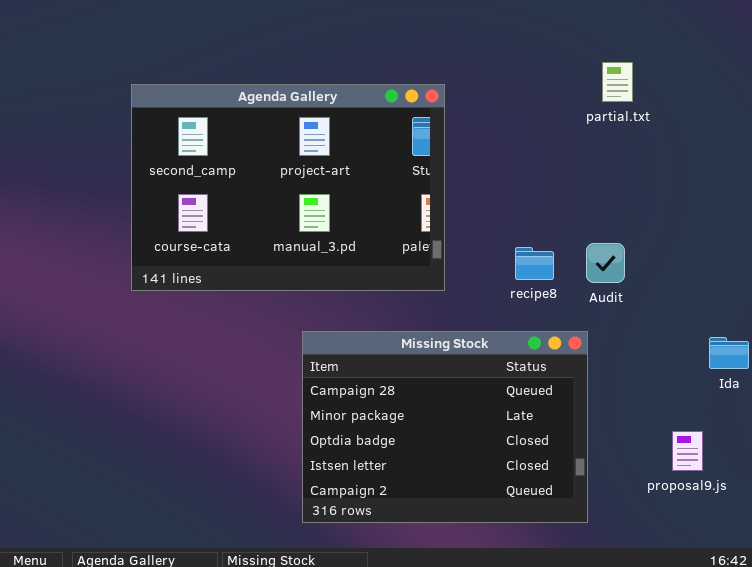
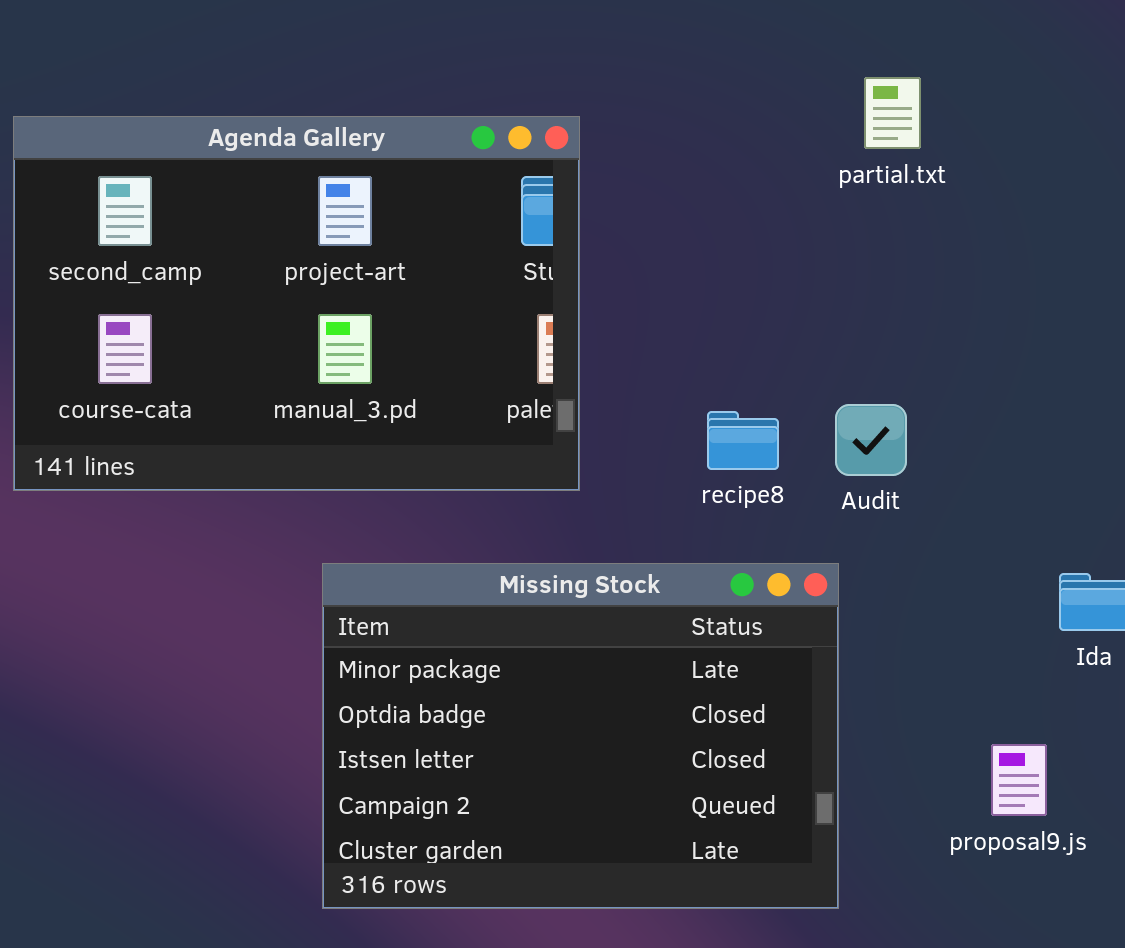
Missing Stock: [302,331,588,523] -> [322,563,839,909], scrolled down 1 row

